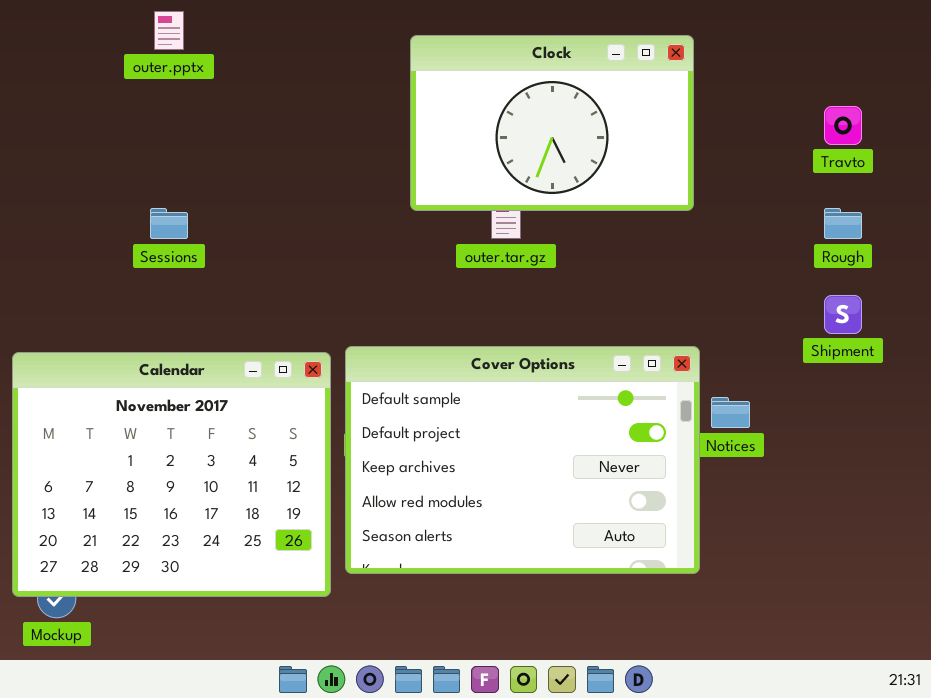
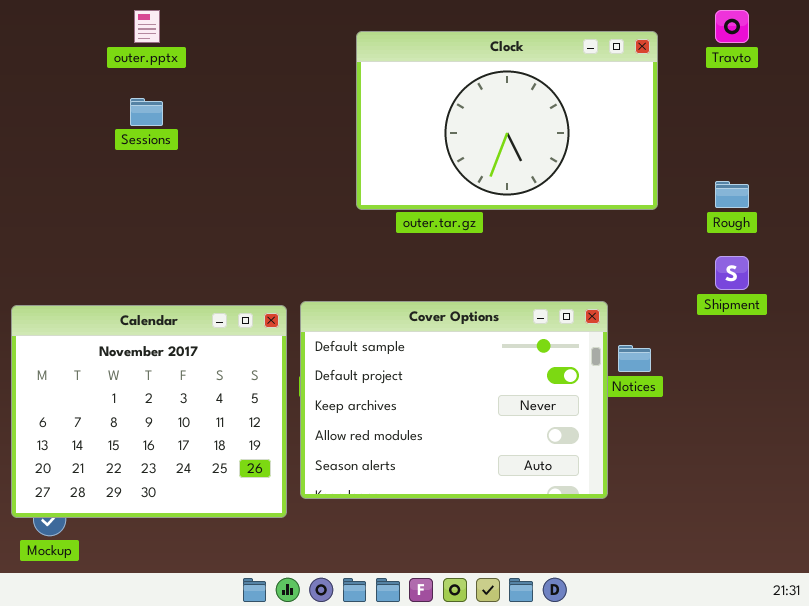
Clock: [410,35,694,211] -> [356,31,658,210], resized
Travto: [824,106,862,145] -> [715,10,749,43], moved
Sessions: [150,208,188,239] -> [130,98,163,126], moved

